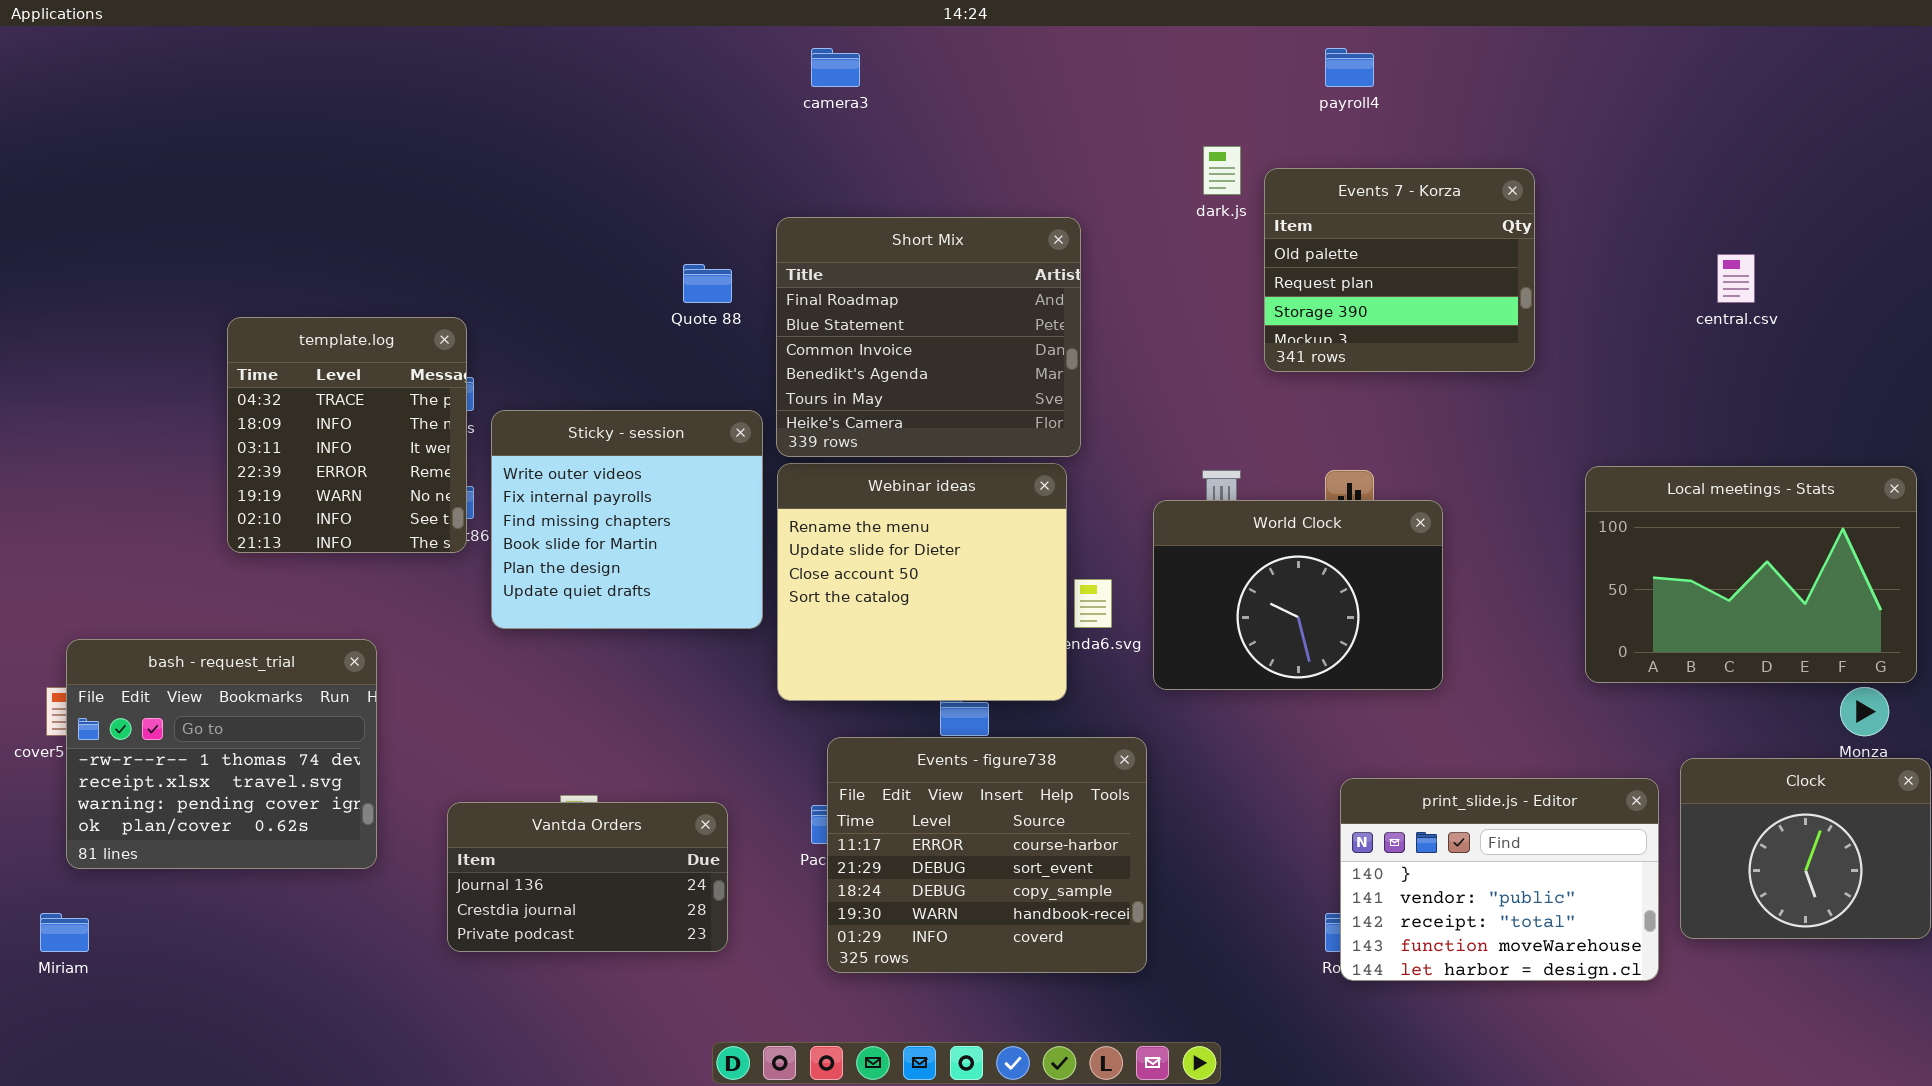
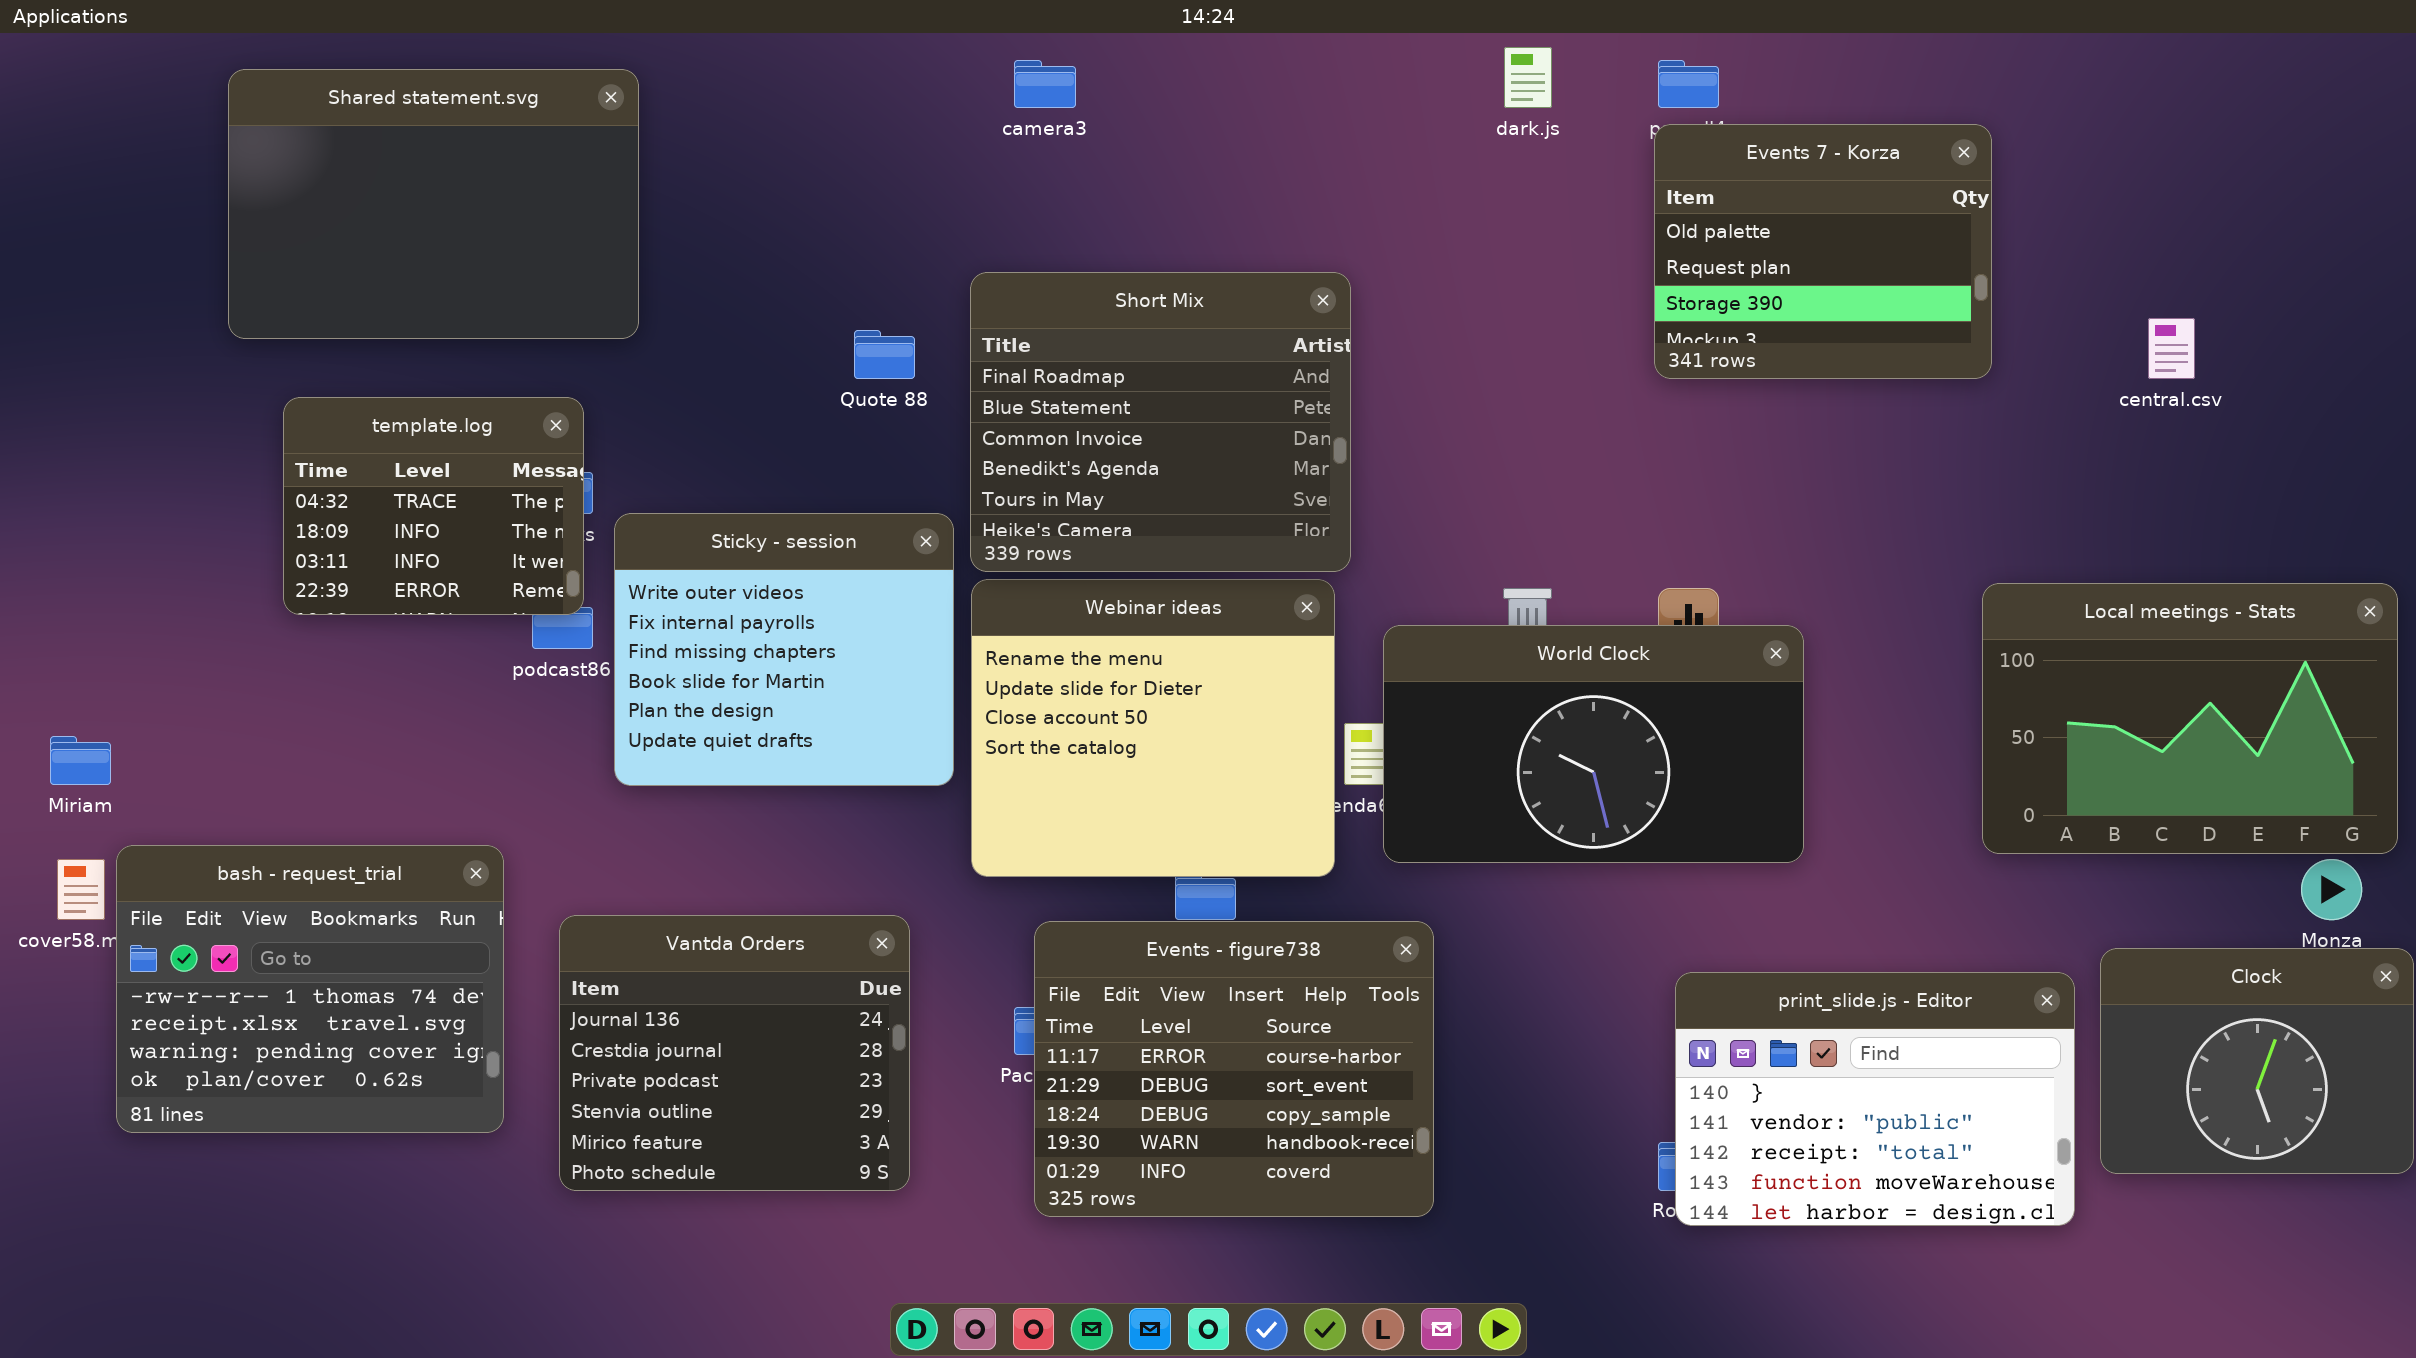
Shared statement.svg: none -> [228,69,639,339], opened
dark.js: [1203,146,1241,195] -> [1504,47,1552,108], moved
Events 7 - Korza: [1264,168,1535,372] -> [1654,124,1992,379], moved
template.log: [227,317,467,553] -> [283,397,584,615], resized
World Clock: [1153,500,1443,690] -> [1383,625,1804,863], resized
bash - request_trial: [66,639,377,869] -> [116,845,504,1133], moved
Vantda Orders: [447,802,728,952] -> [559,915,910,1191], resized
Miriam: [40,913,89,952] -> [50,736,111,785], moved

